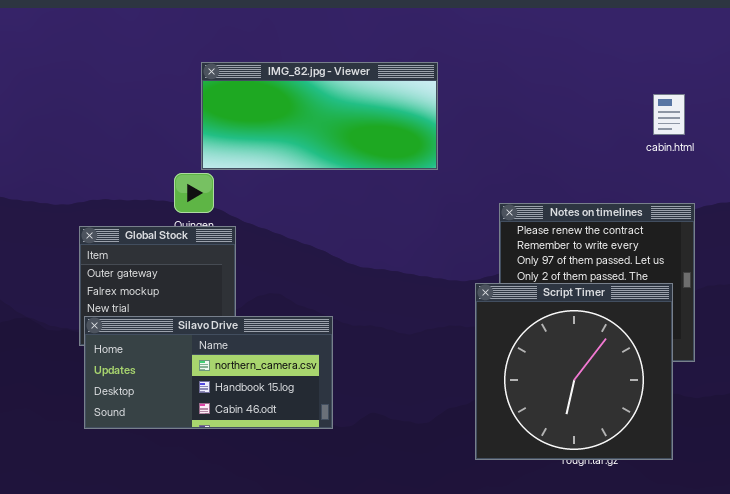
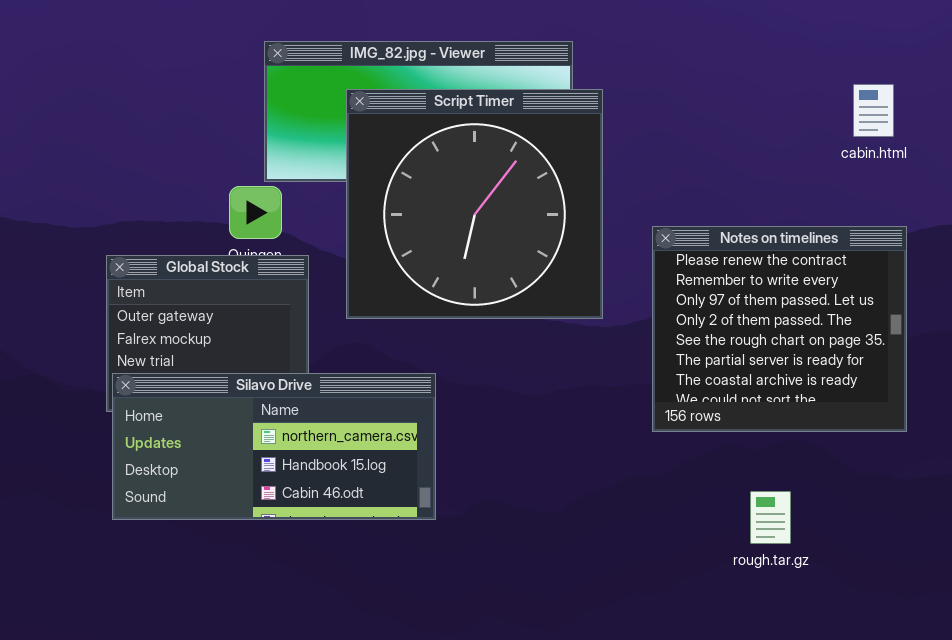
Script Timer: [475,283,673,460] -> [346,89,603,319], moved

